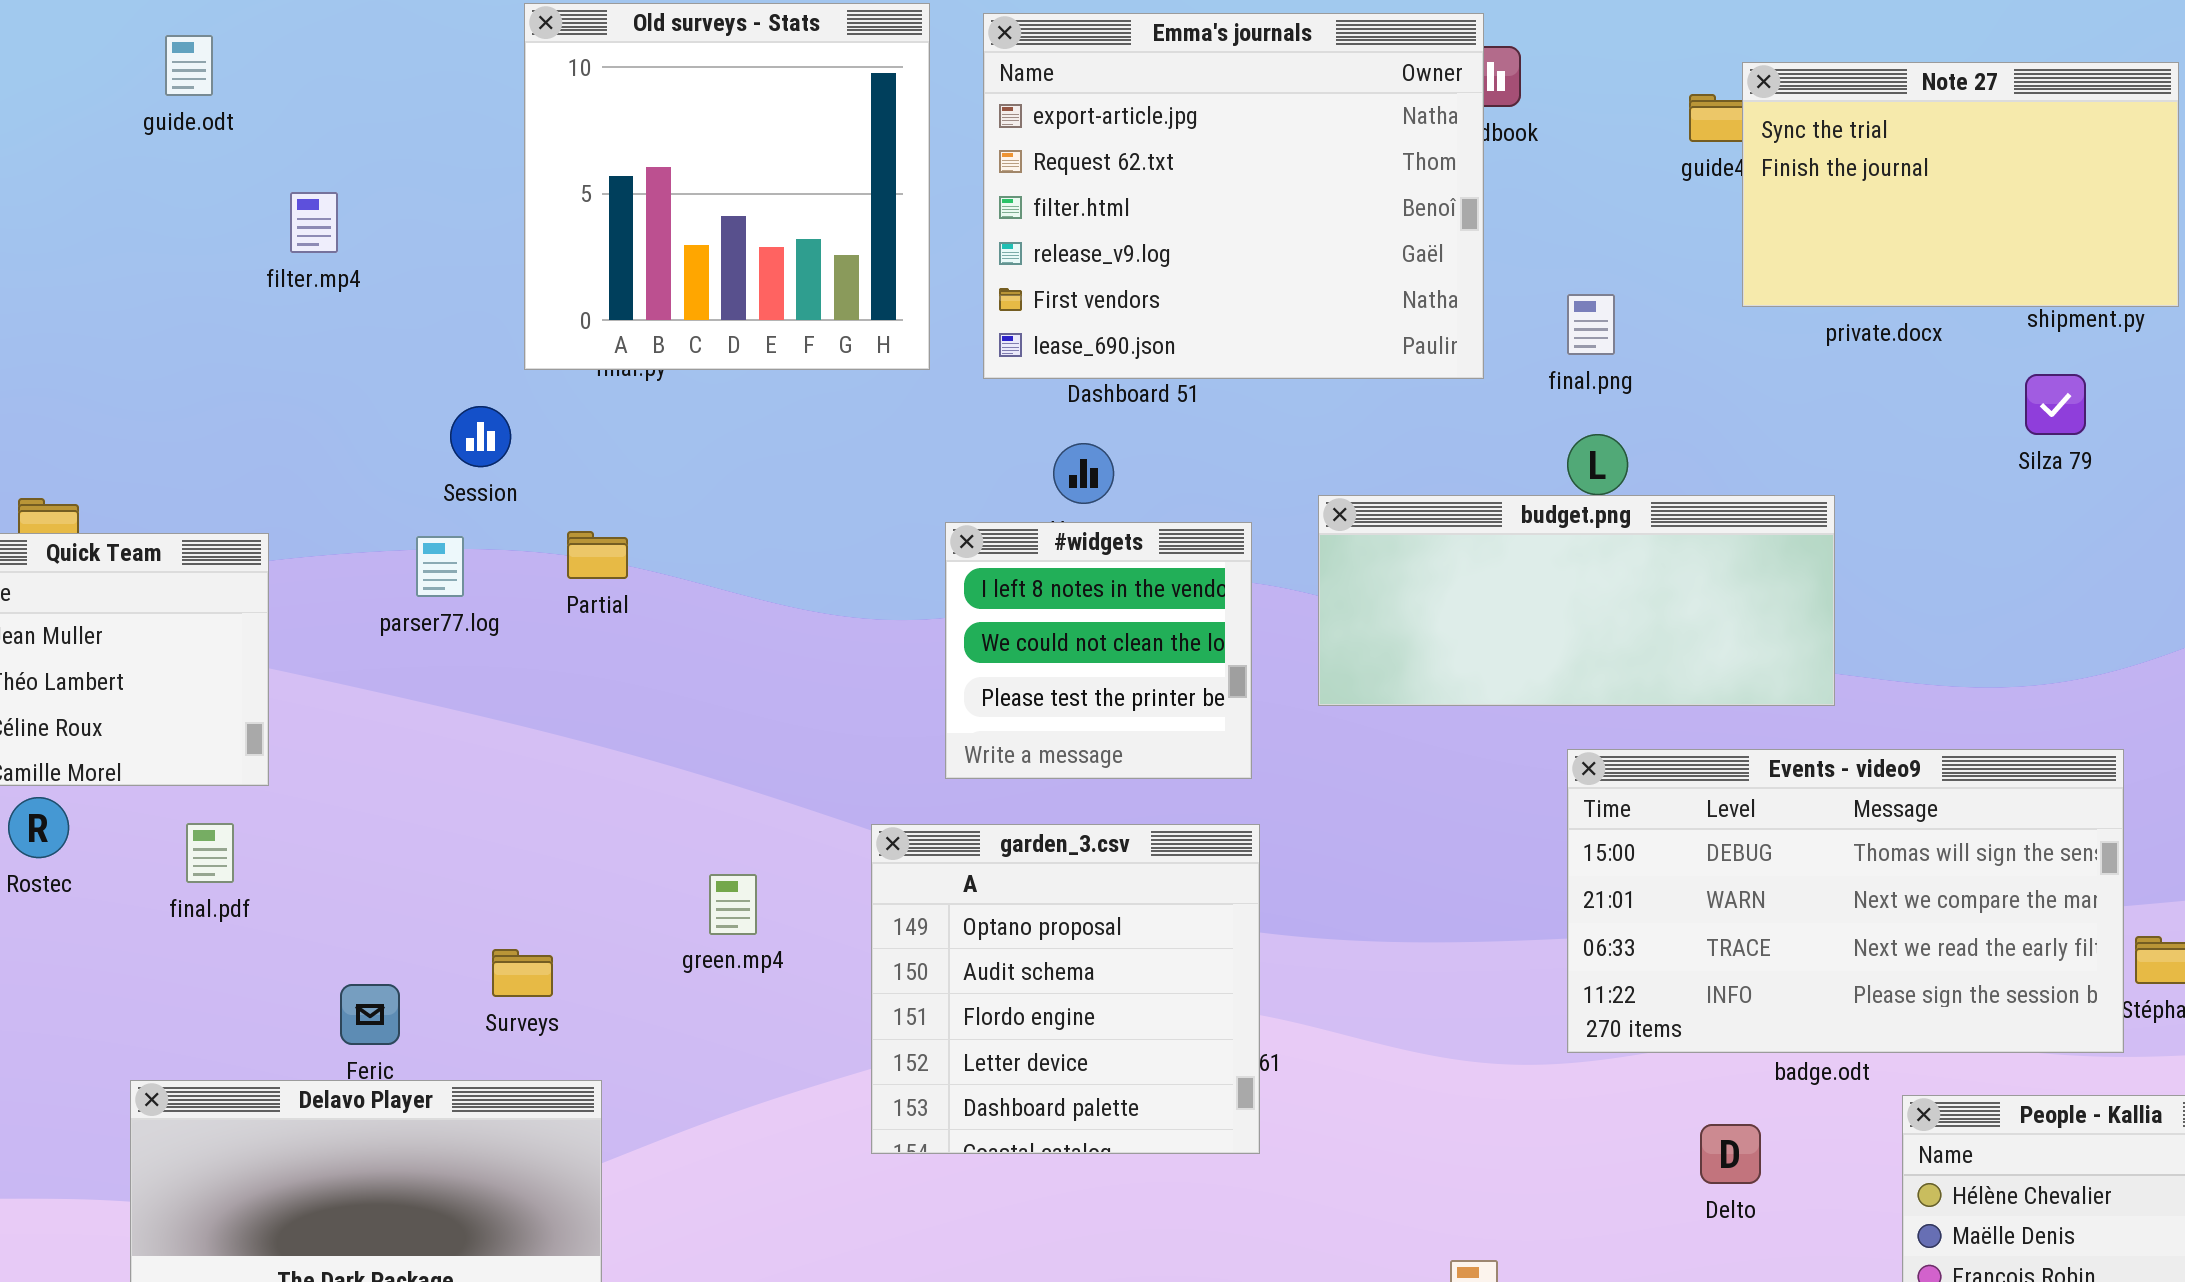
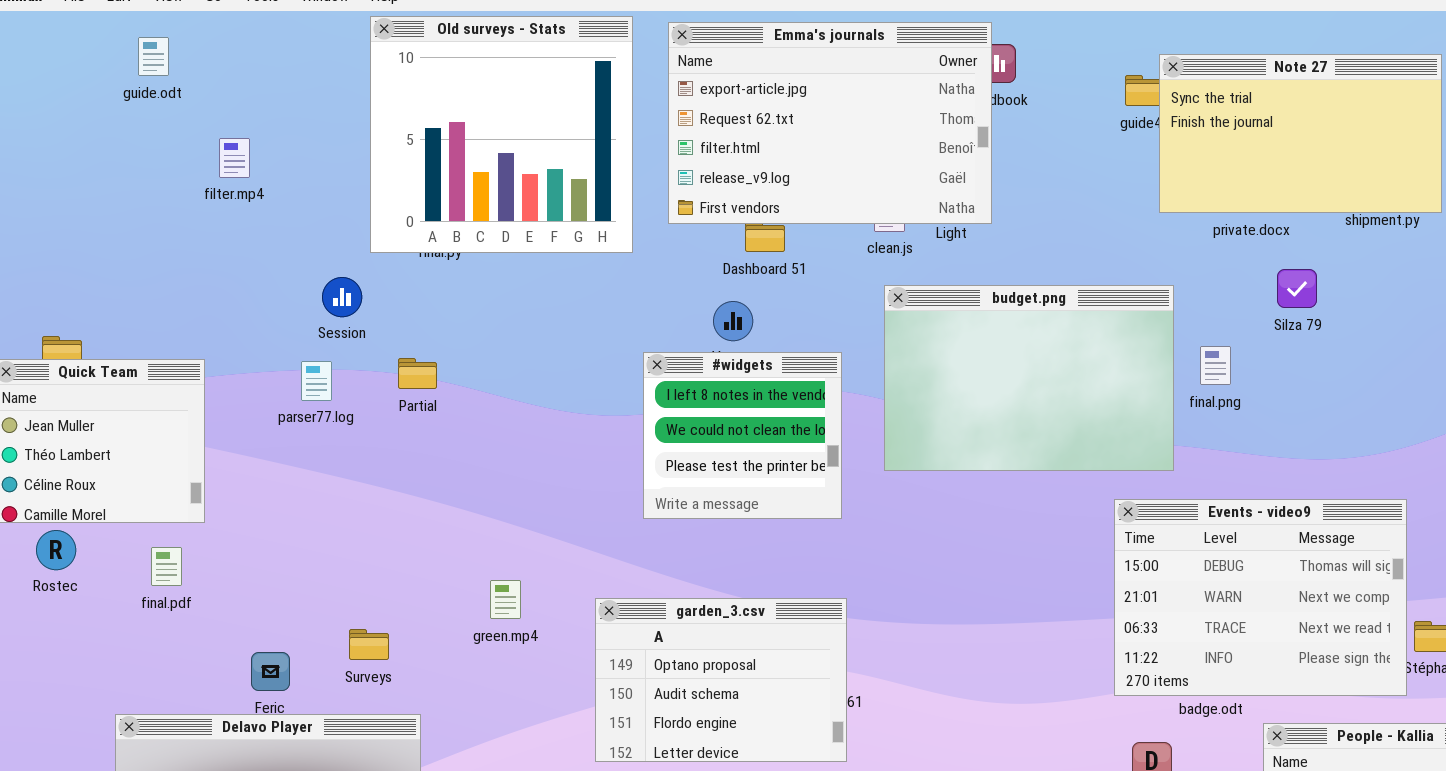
Emma's journals: [983,13,1484,379] -> [668,22,992,224], resized
final.png: [1567,294,1615,355] -> [1200,346,1231,385], moved
Silza 79: [2025,374,2086,435] -> [1277,269,1317,308], moved
budget.png: [1318,495,1835,706] -> [884,285,1174,471], resized
Events - video9: [1567,749,2124,1053] -> [1114,499,1407,696], resized
garden_3.csv: [871,824,1260,1154] -> [595,598,847,762], resized

